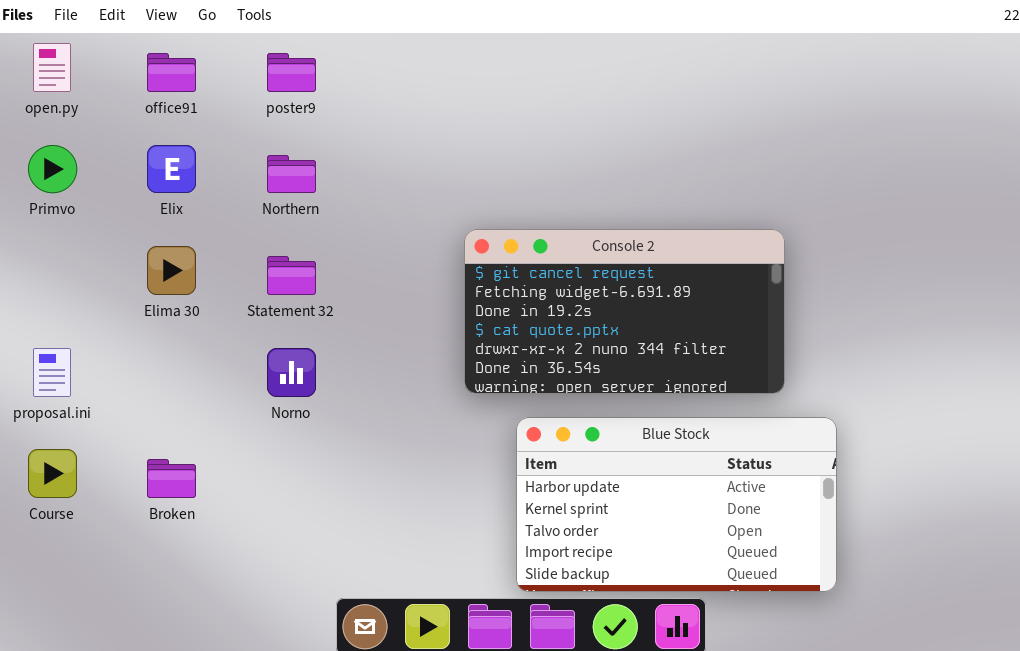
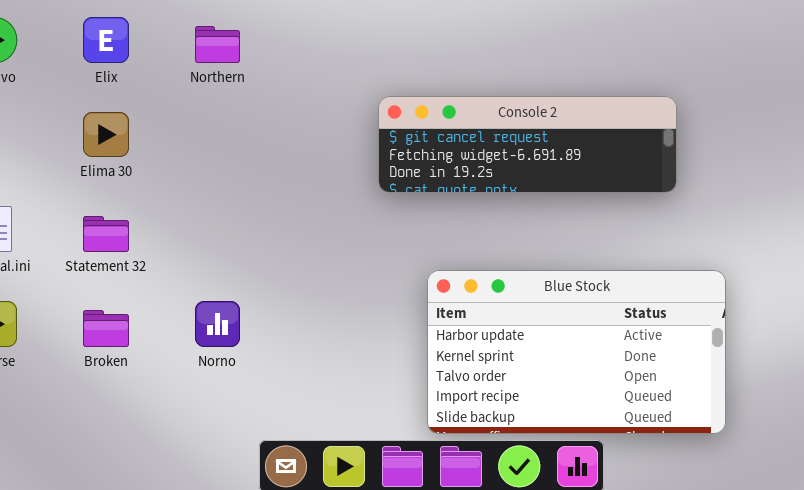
Console 2: [464,229,785,394] -> [378,96,677,193], resized
Statement 32: [267,256,316,295] -> [83,216,129,252], moved
Norno: [267,348,316,397] -> [195,301,240,347], moved

